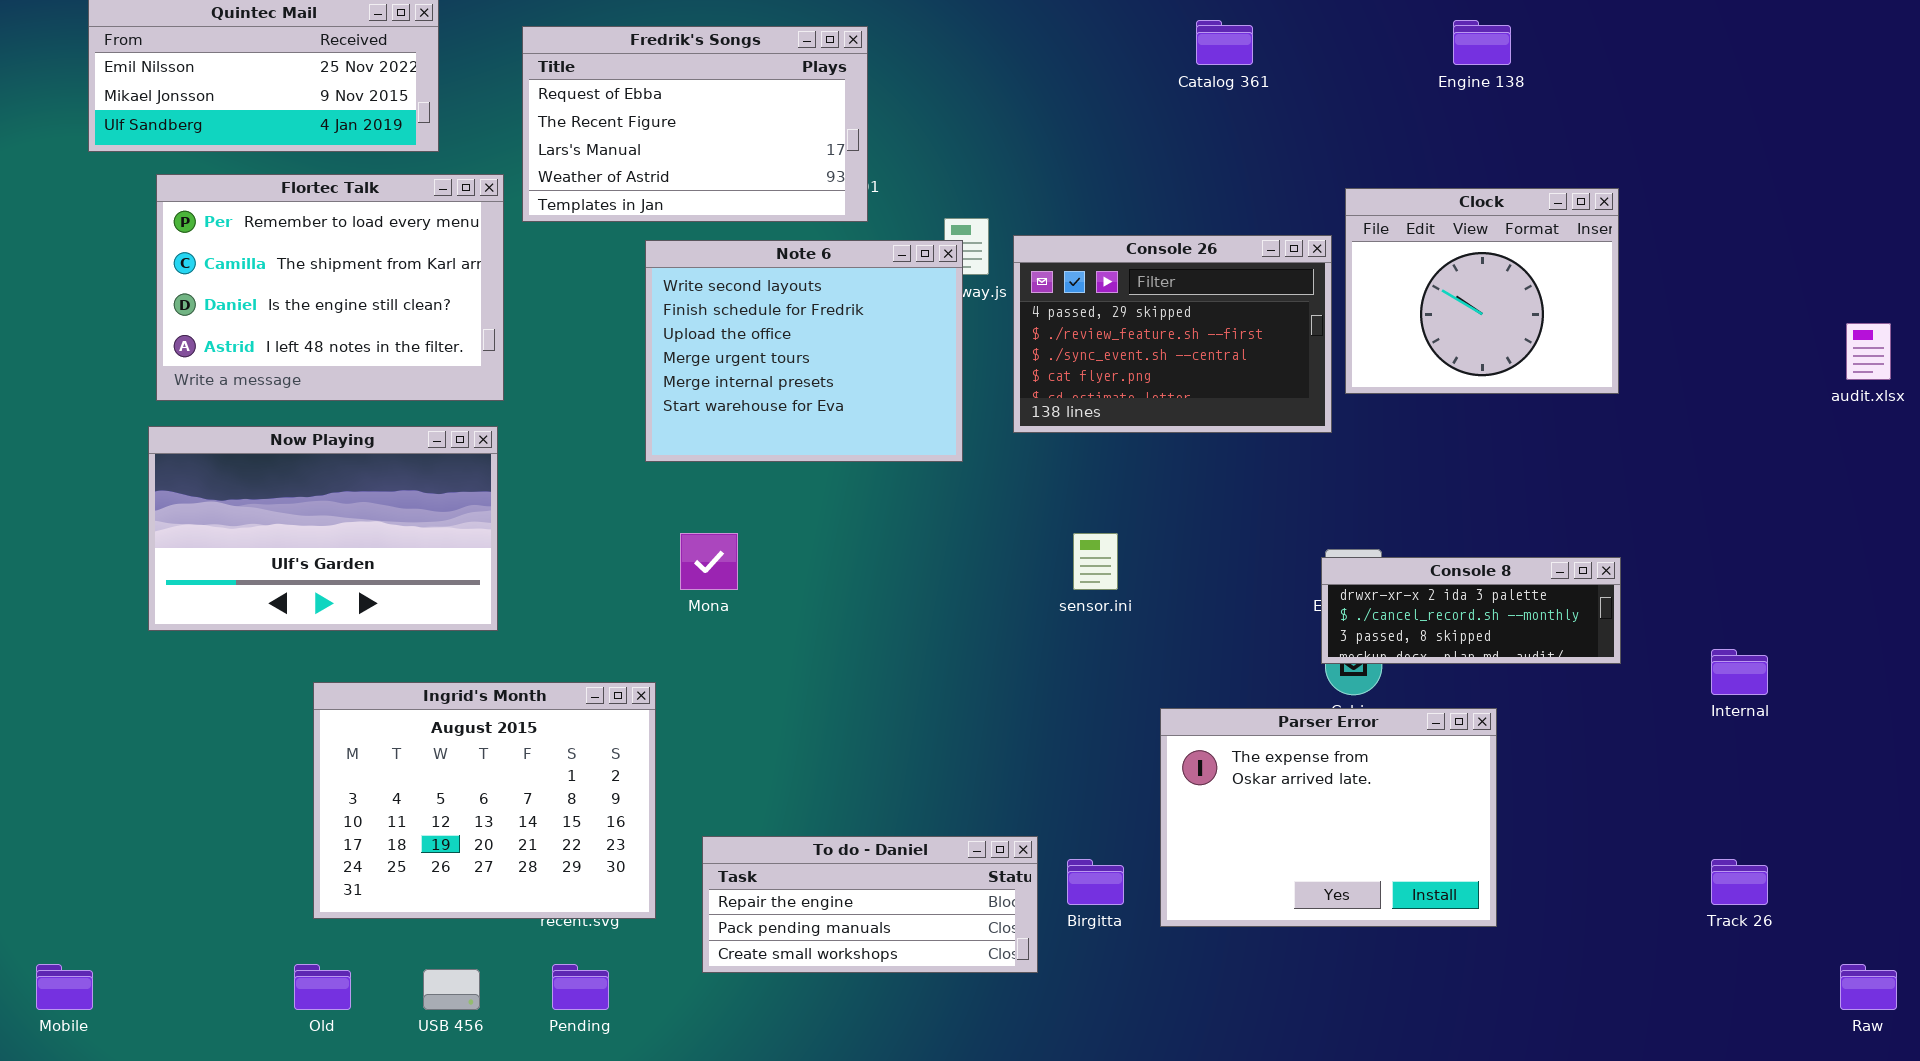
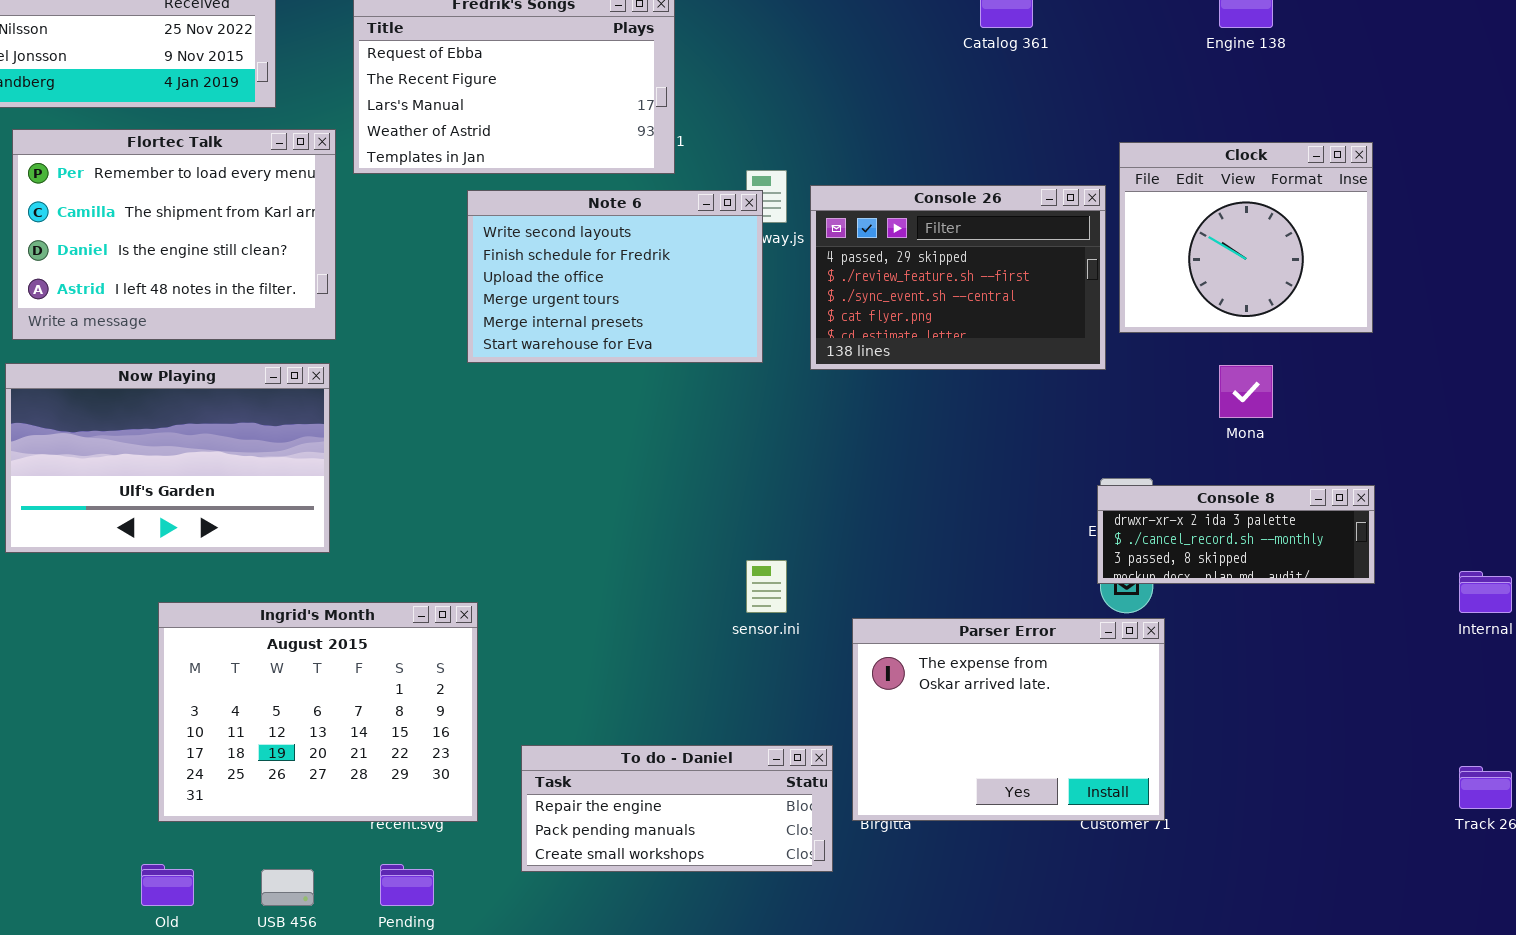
Note 6: [645,240,963,462] -> [467,190,763,363], resized
Mona: [680,533,738,590] -> [1219,365,1273,418], moved
sensor.ini: [1073,533,1118,590] -> [746,560,787,613], moved
Parser Error: [1160,708,1497,927] -> [852,618,1165,821], moved

